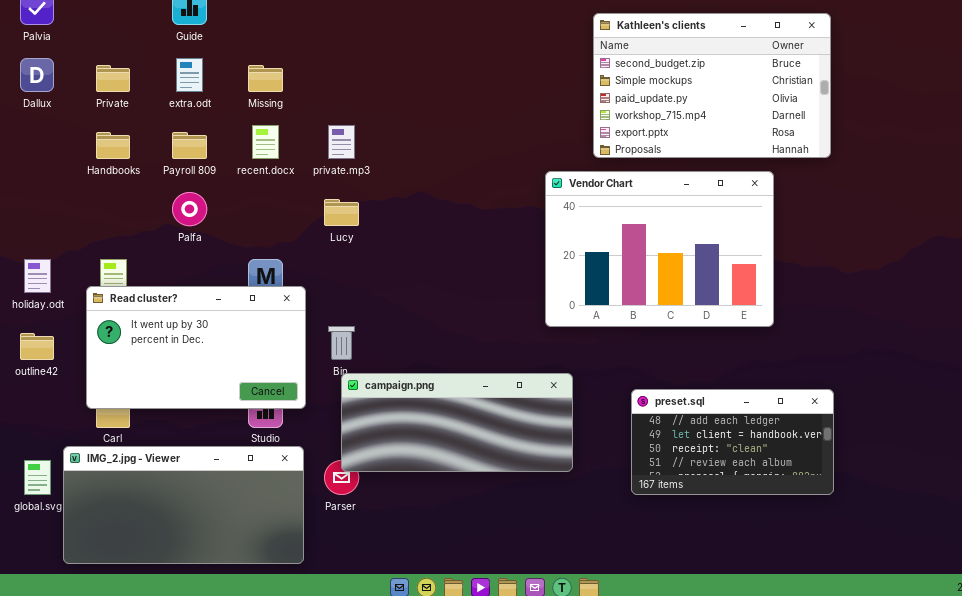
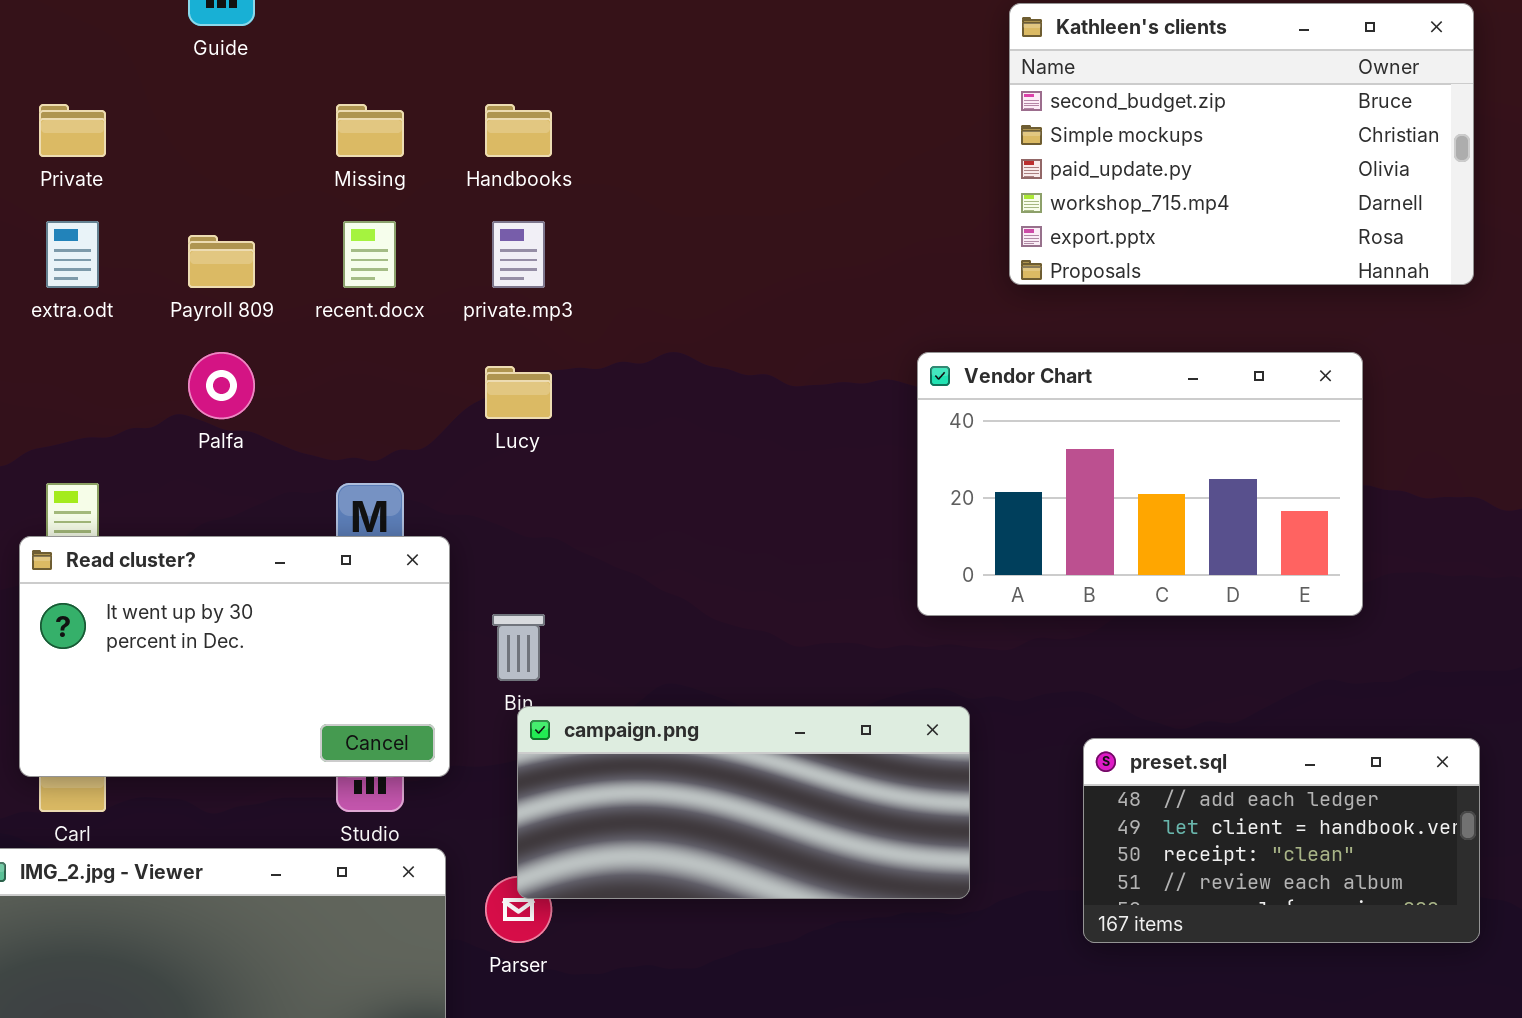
extra.odt: [176,58,203,92] -> [46,221,99,288], moved
Handbooks: [96,132,130,159] -> [485,104,552,157], moved
Vendor Chart: [545,171,774,327] -> [917,352,1363,616], resized

